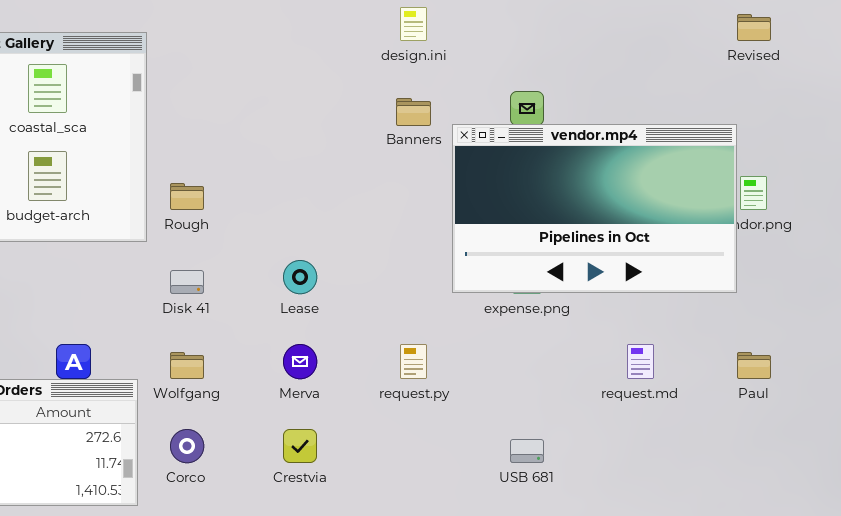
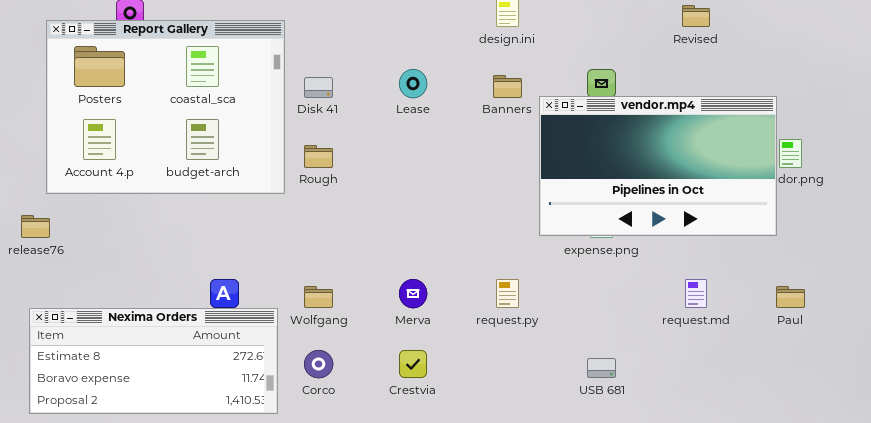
Revised: [737,14,771,41] -> [682,5,710,27], moved
Lease: [283,260,317,294] -> [399,69,427,98], moved
Disk 41: [170,270,204,294] -> [304,77,333,98], moved

